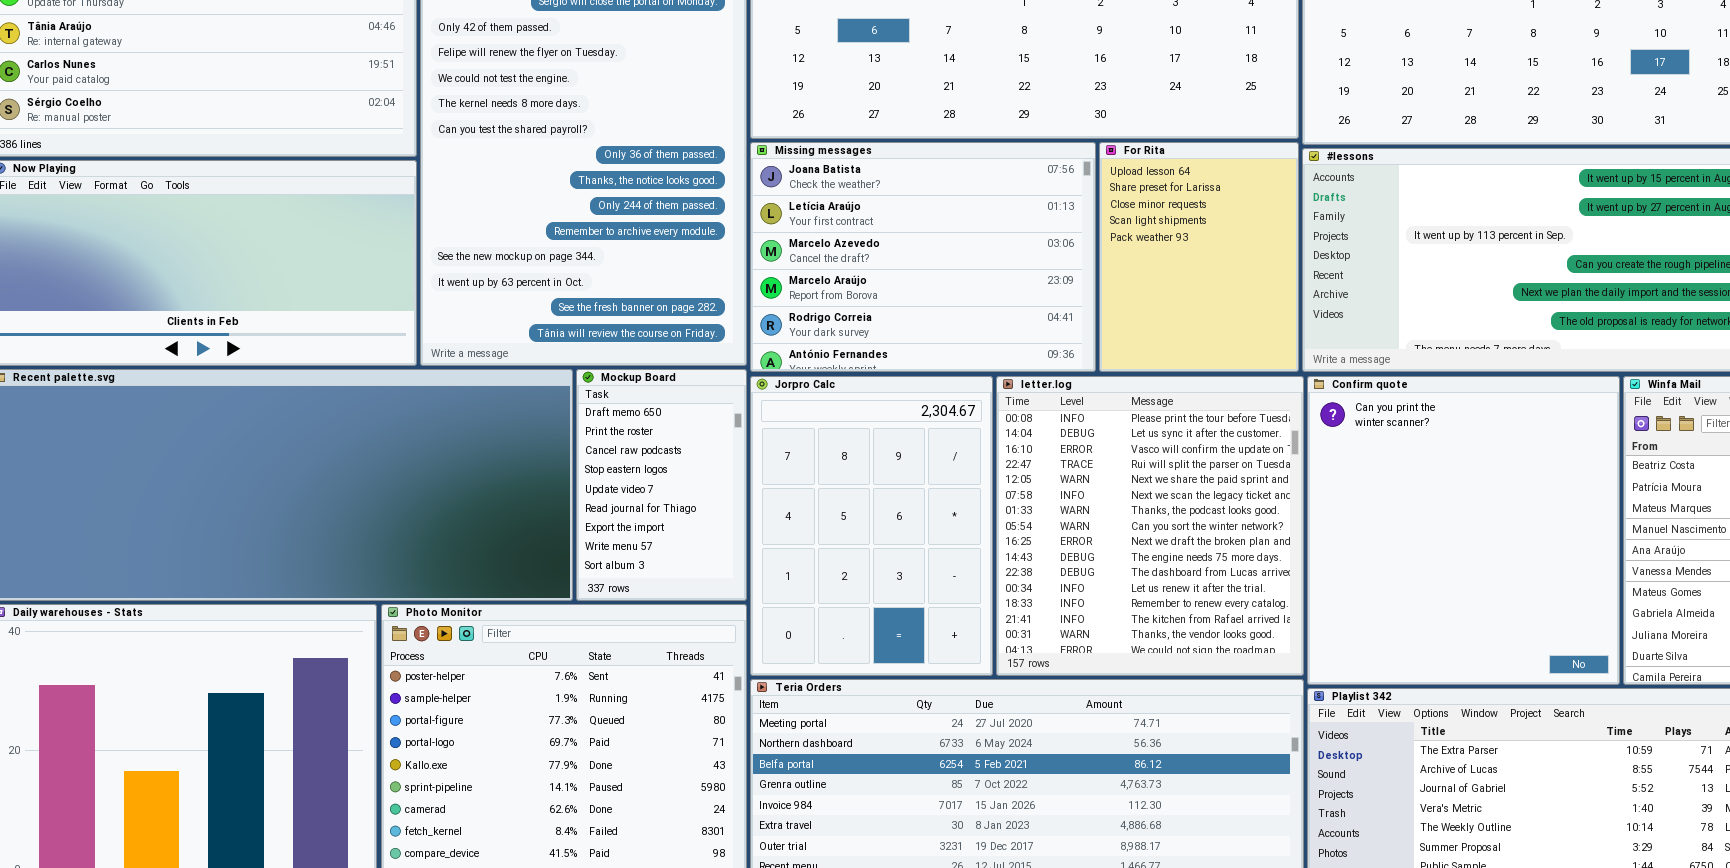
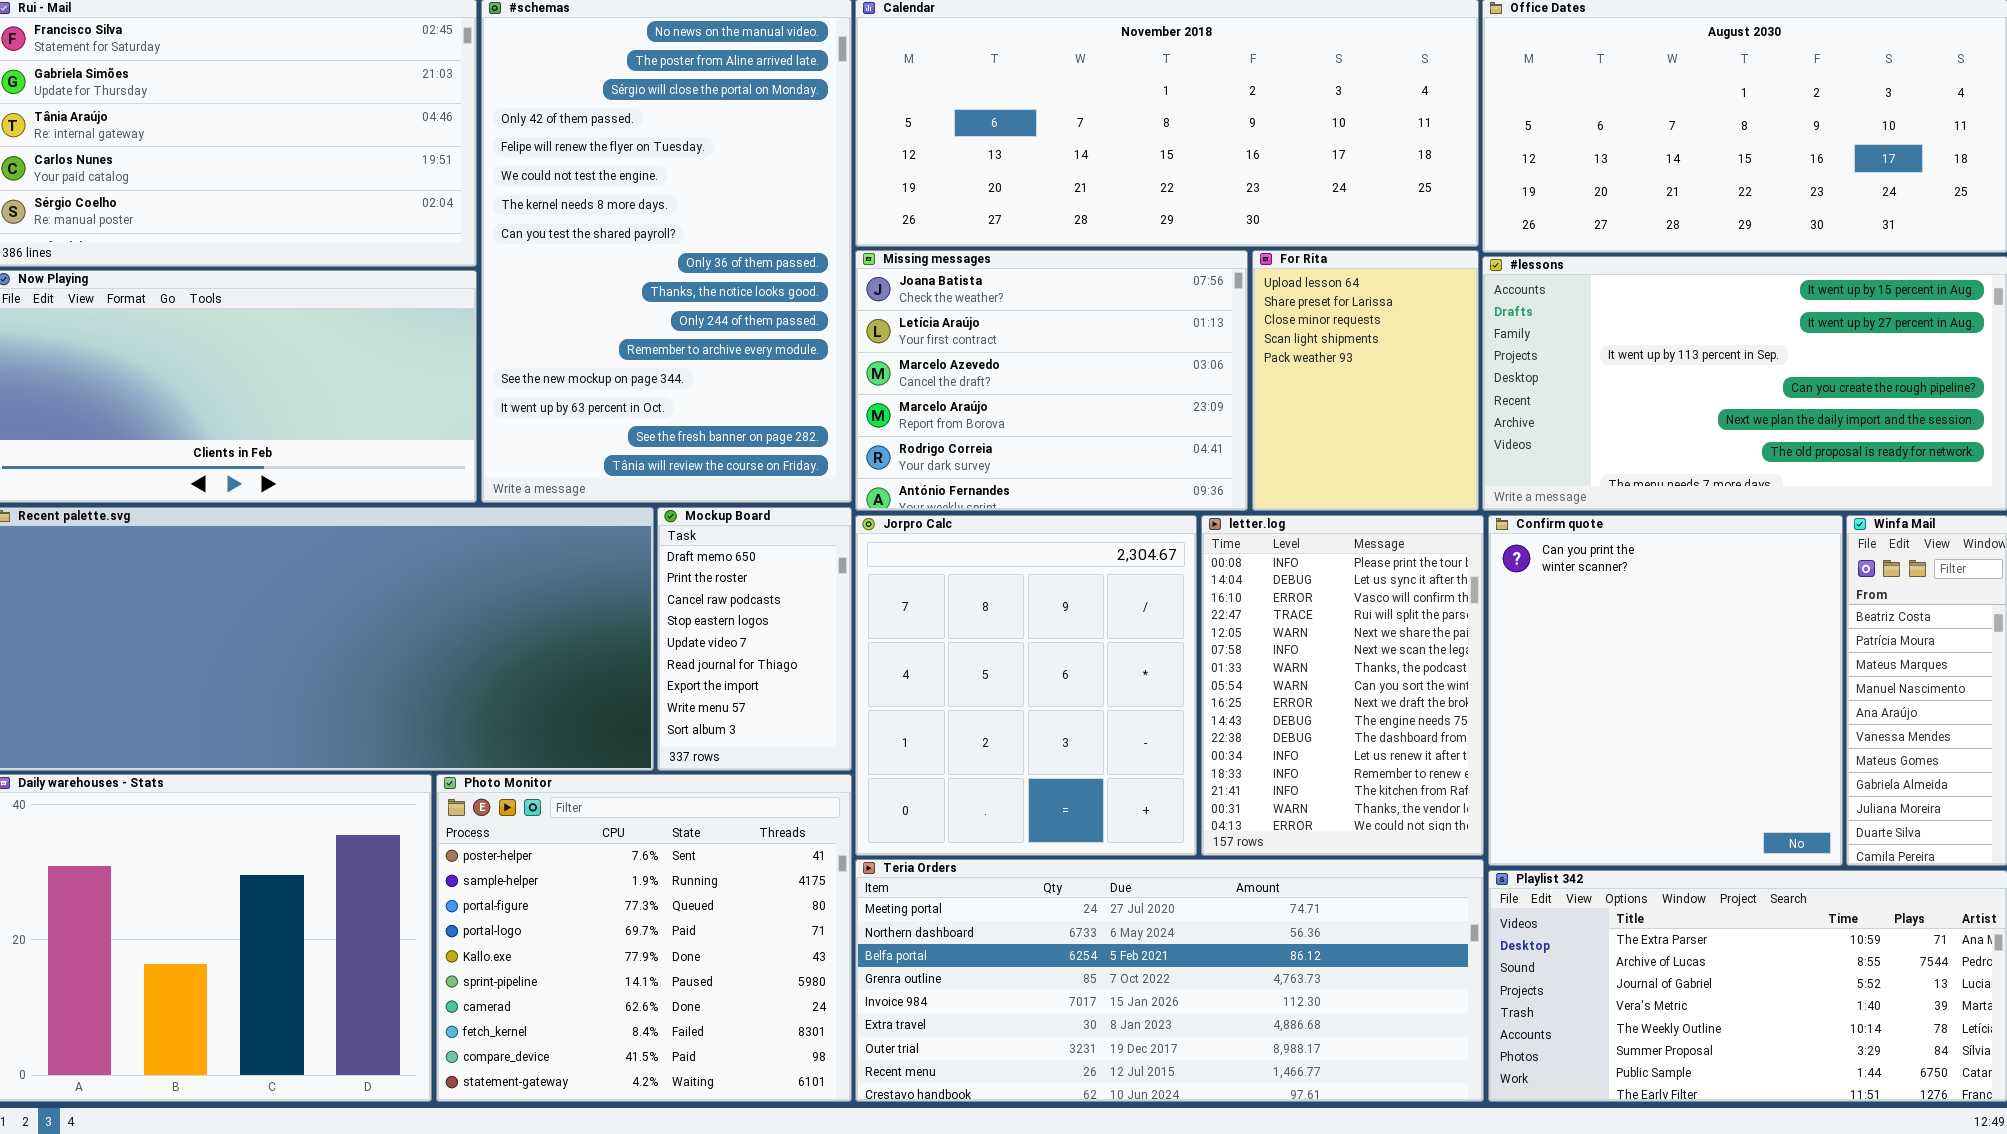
Jorpro Calc: [750,376,993,676] -> [855,515,1197,856], resized
letter.log: [996,376,1304,676] -> [1201,515,1484,856], resized

